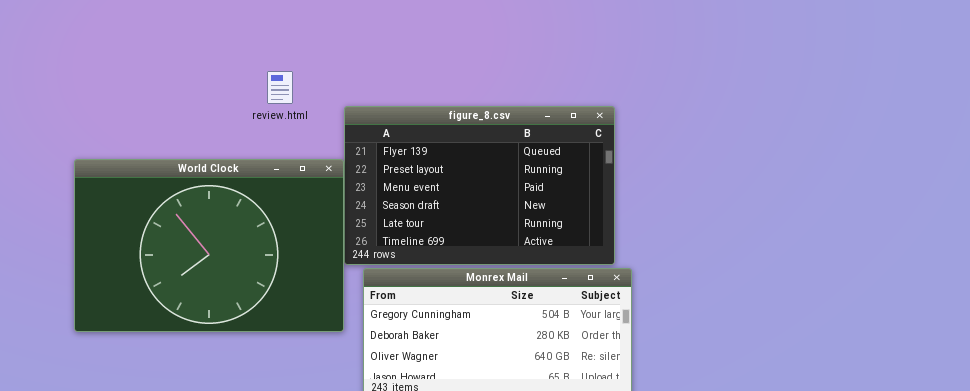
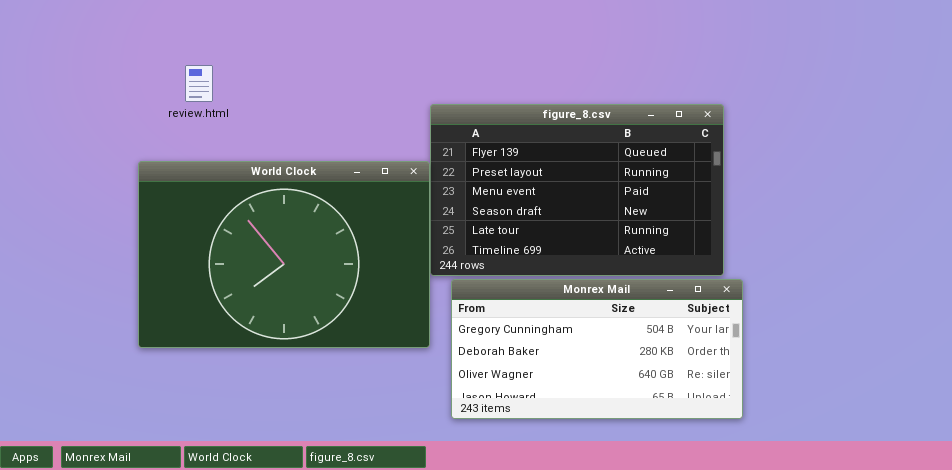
review.html: [267,71,293,104] -> [185,65,213,102], moved

